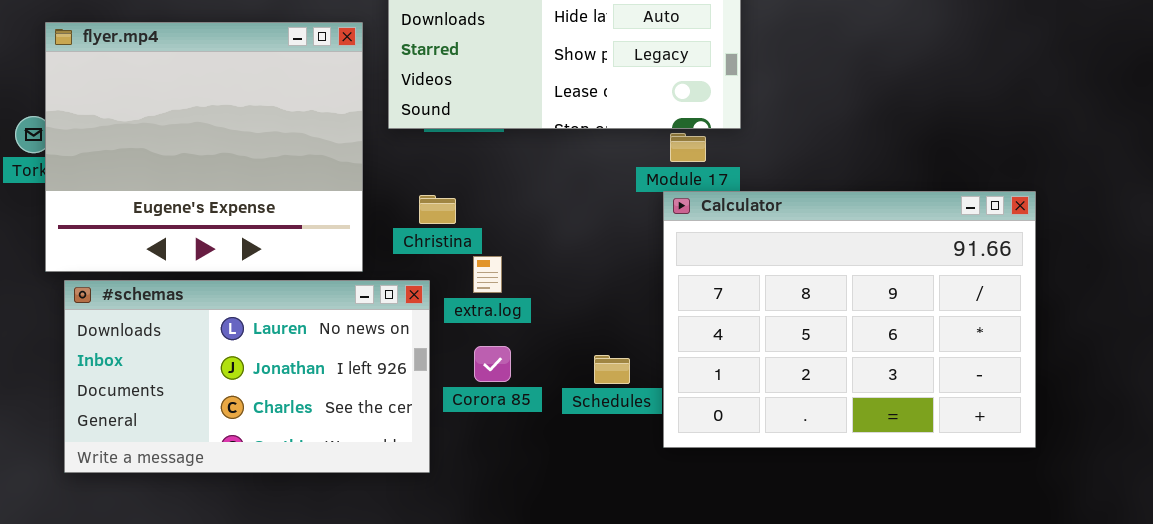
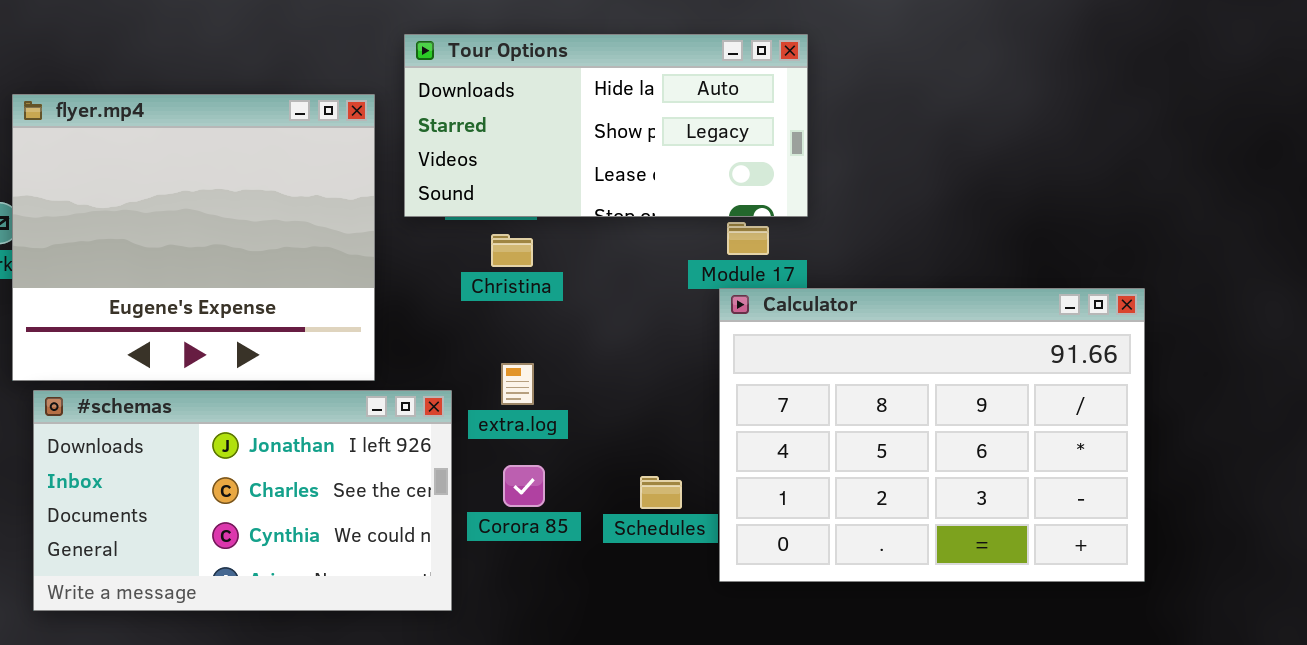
Christina: [419,195,456,224] -> [491,234,533,267], moved
#schemas: [64,280,430,473] -> [33,390,452,611], scrolled down 1 row

